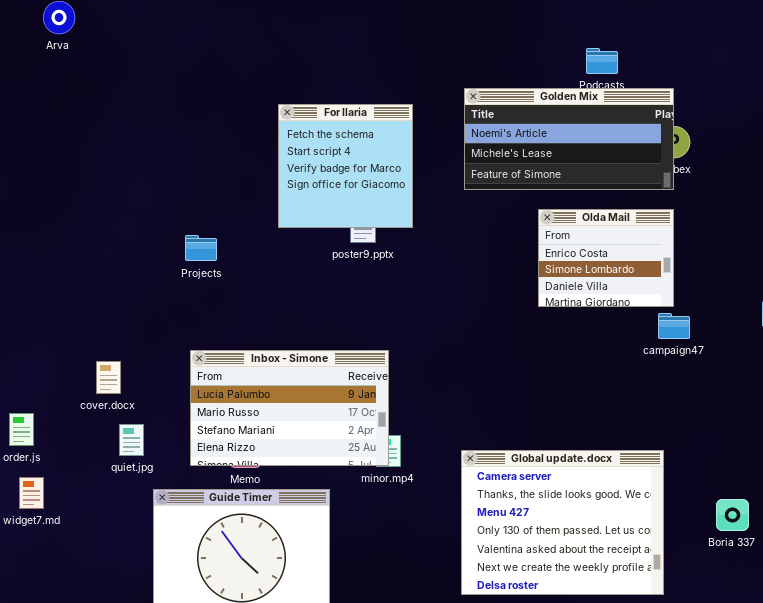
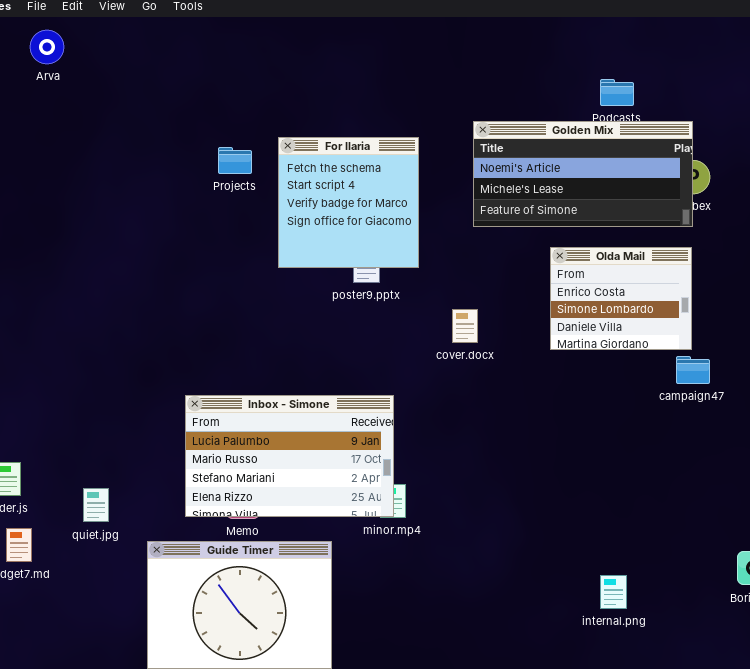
Projects: [185,235,217,261] -> [218,147,252,174], moved
cover.docx: [96,361,121,394] -> [452,309,478,343], moved
quiet.jpg: [119,424,144,456] -> [83,488,109,522], moved
Global update.docx: [461,450,664,595] -> none, closed

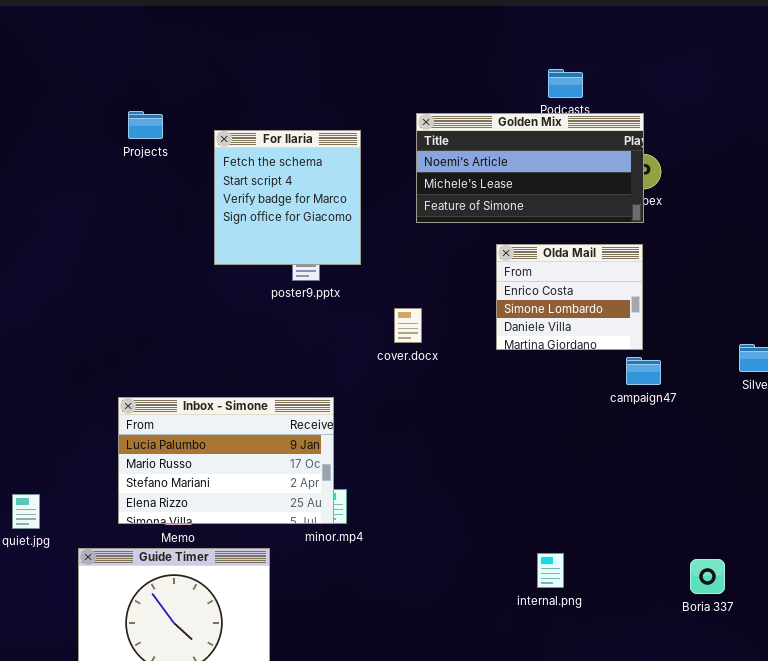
Projects: [218,147,252,174] -> [128,111,163,139], moved
internal.png: [600,575,627,609] -> [537,553,564,588], moved

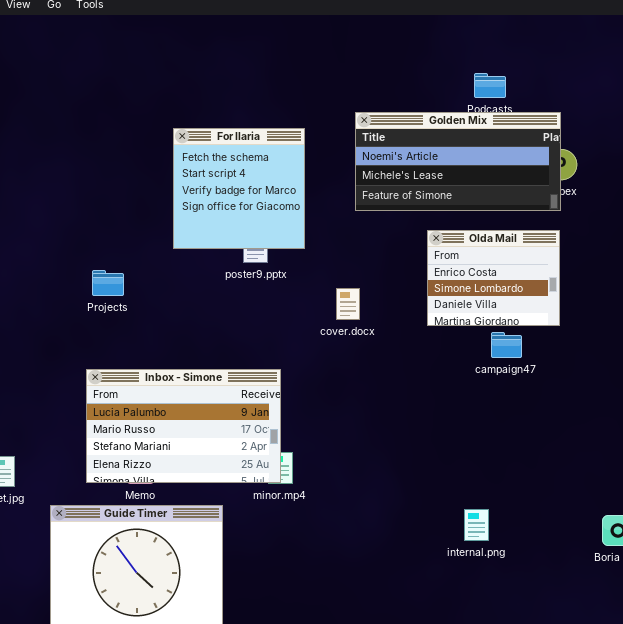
Projects: [128,111,163,139] -> [92,270,124,296], moved
campaign47: [626,357,661,385] -> [491,332,522,358], moved

